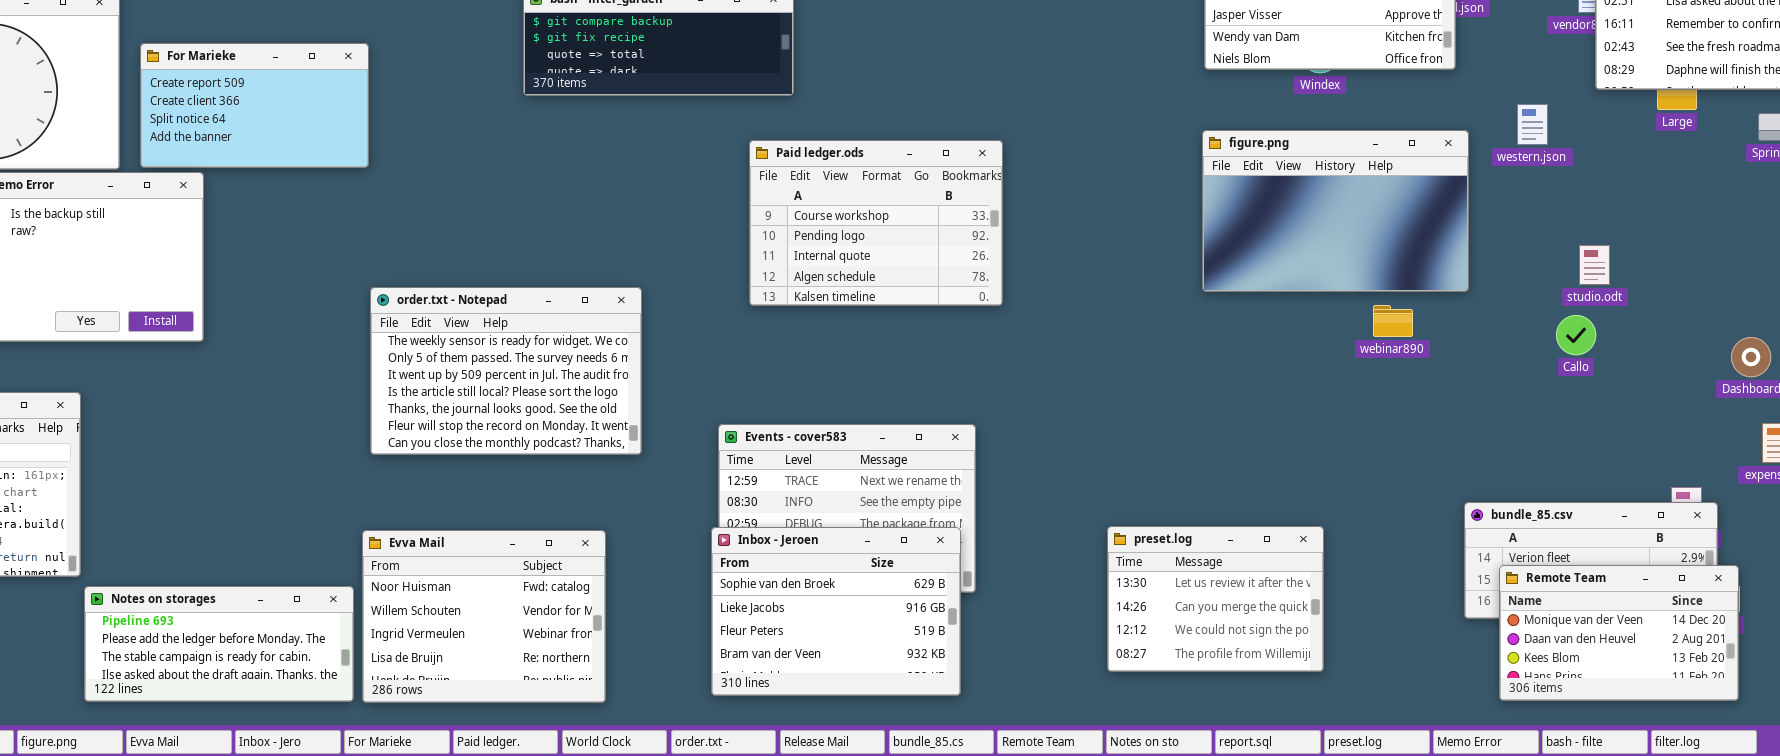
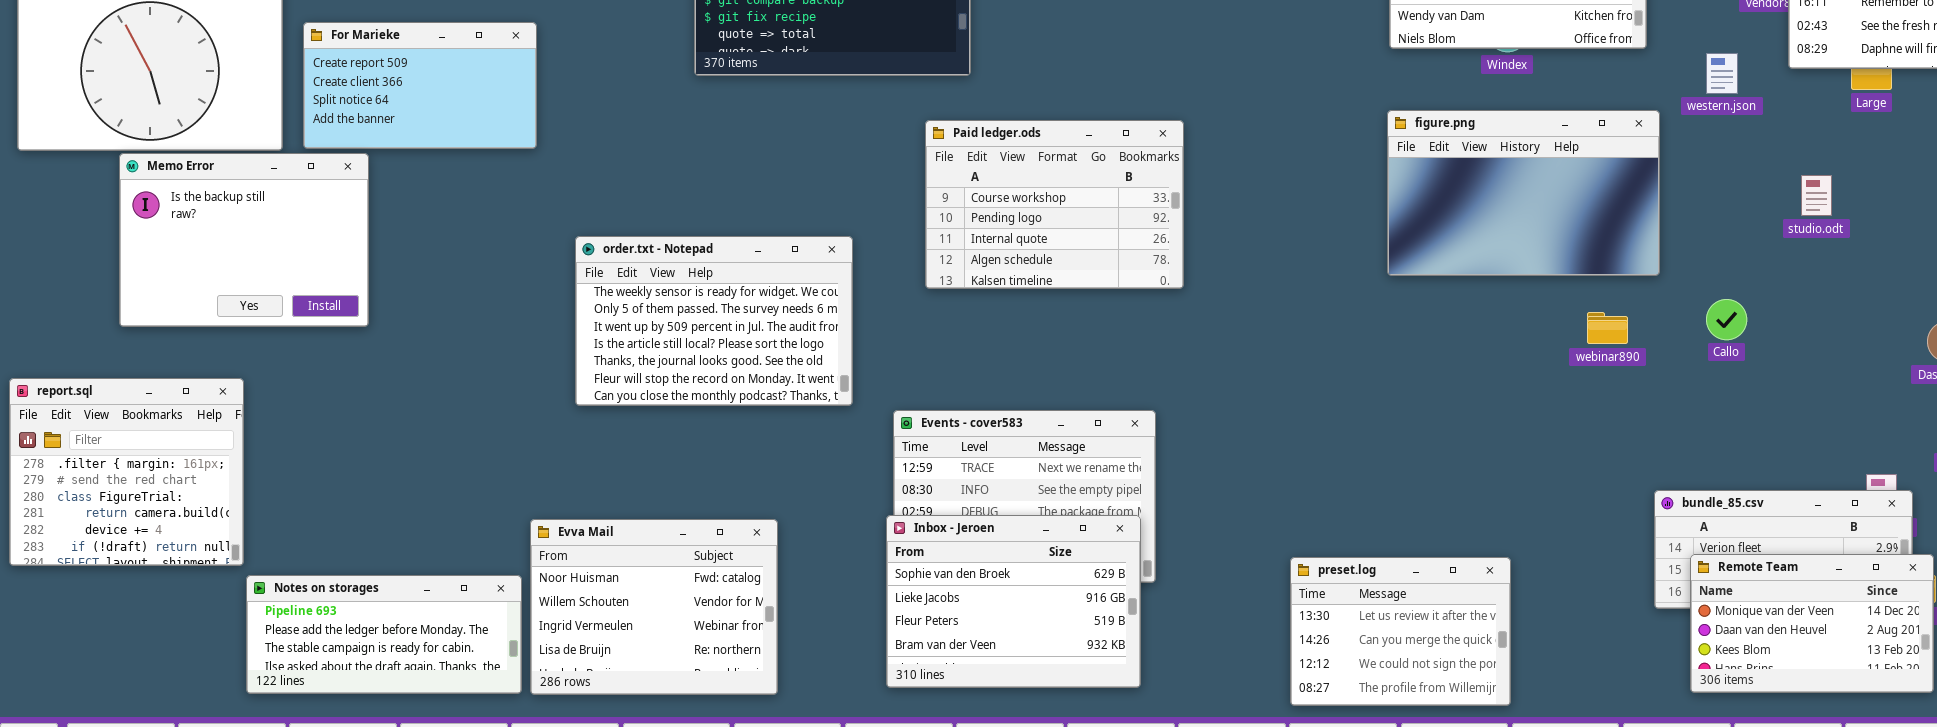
western.json: [1517,104,1548,145] -> [1706,53,1738,94], moved
studio.odt: [1579,245,1610,285] -> [1801,175,1832,216], moved
order.txt - Notepad: [370,287,642,455] -> [575,236,853,406], moved
webinar890: [1373,305,1413,337] -> [1587,312,1628,344], moved
Callo: [1556,315,1596,355] -> [1706,299,1747,340], moved
preset.log: [1107,526,1324,672] -> [1290,557,1511,706], moved

